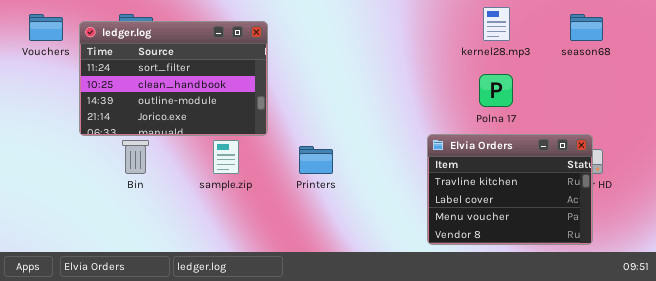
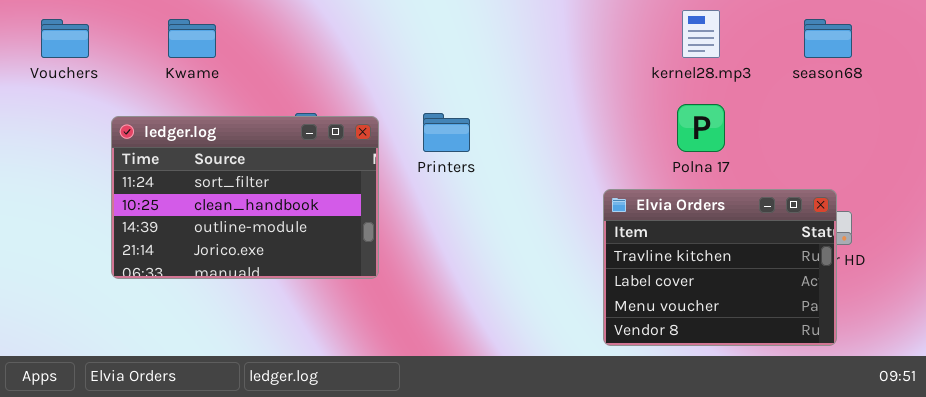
ledger.log: [79,21,268,136] -> [111,116,379,279], moved
Printers: [299,146,333,174] -> [423,113,470,152], moved

